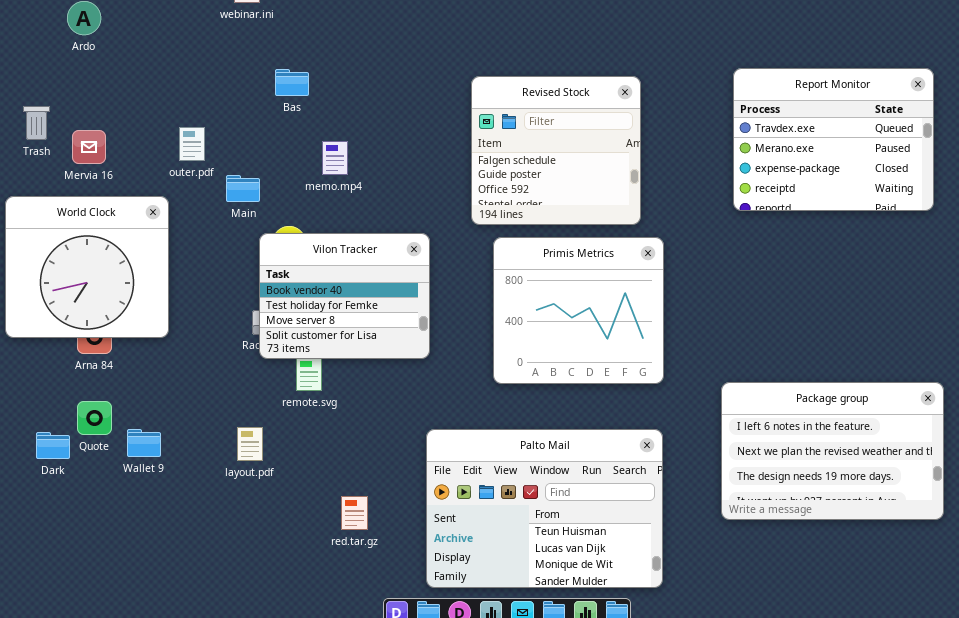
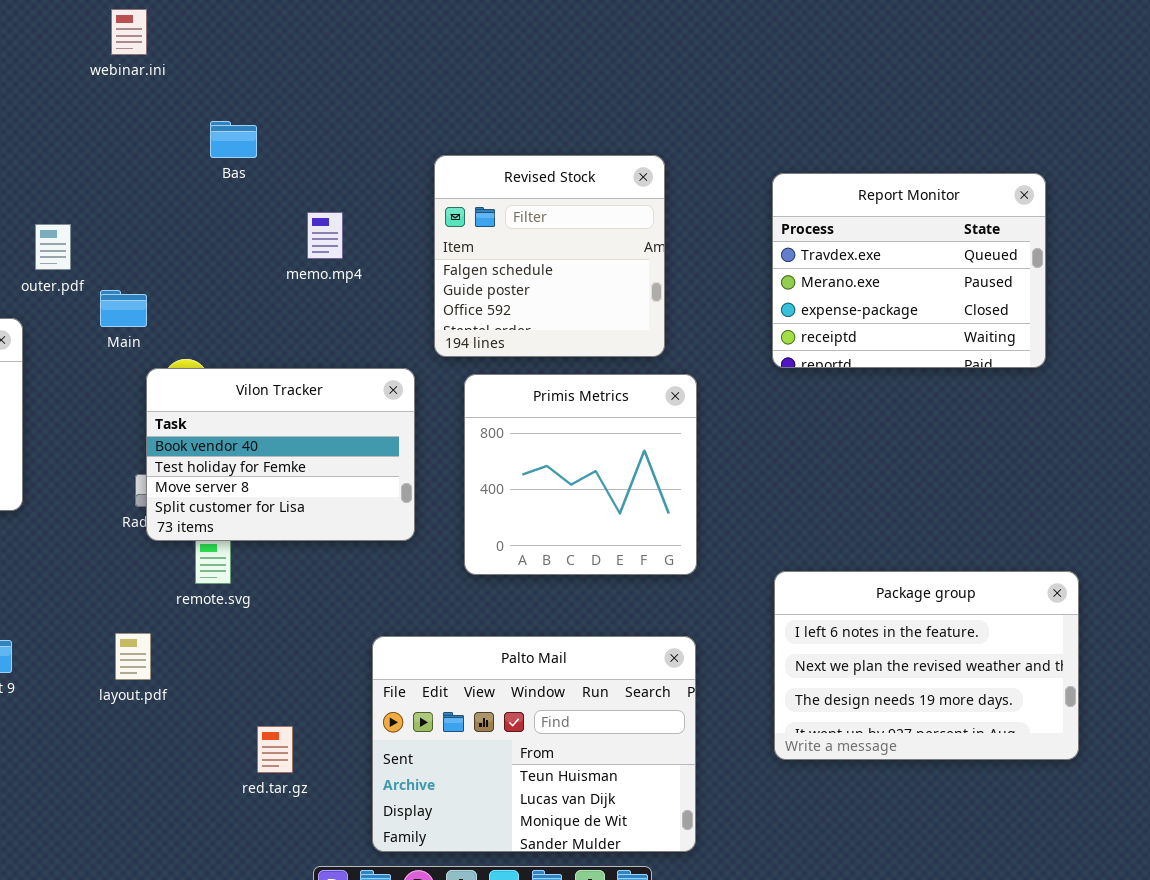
Report Monitor: [733,68,934,211] -> [772,173,1046,368], moved
Bas: [275,69,309,96] -> [210,121,257,158], moved
memo.mp4: [322,141,348,175] -> [307,212,343,259], moved
Vilon Tracker: [259,233,430,359] -> [146,368,415,541], resized

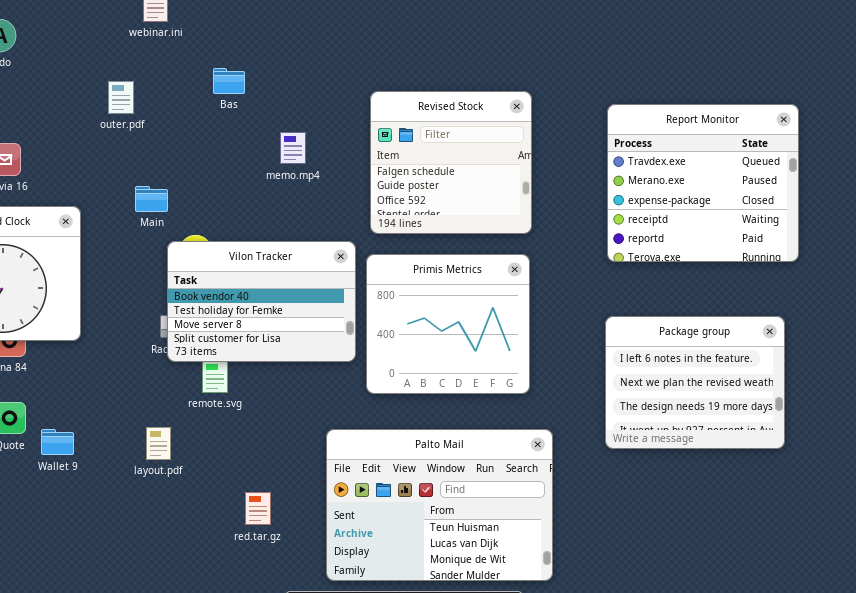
Report Monitor: [772,173,1046,368] -> [607,104,799,262], resized
outer.pdf: [35,224,71,270] -> [108,81,134,114], moved
Primis Metrics: [464,374,697,575] -> [366,254,530,394], moved
Package group: [774,571,1079,760] -> [605,316,785,449], moved, resized

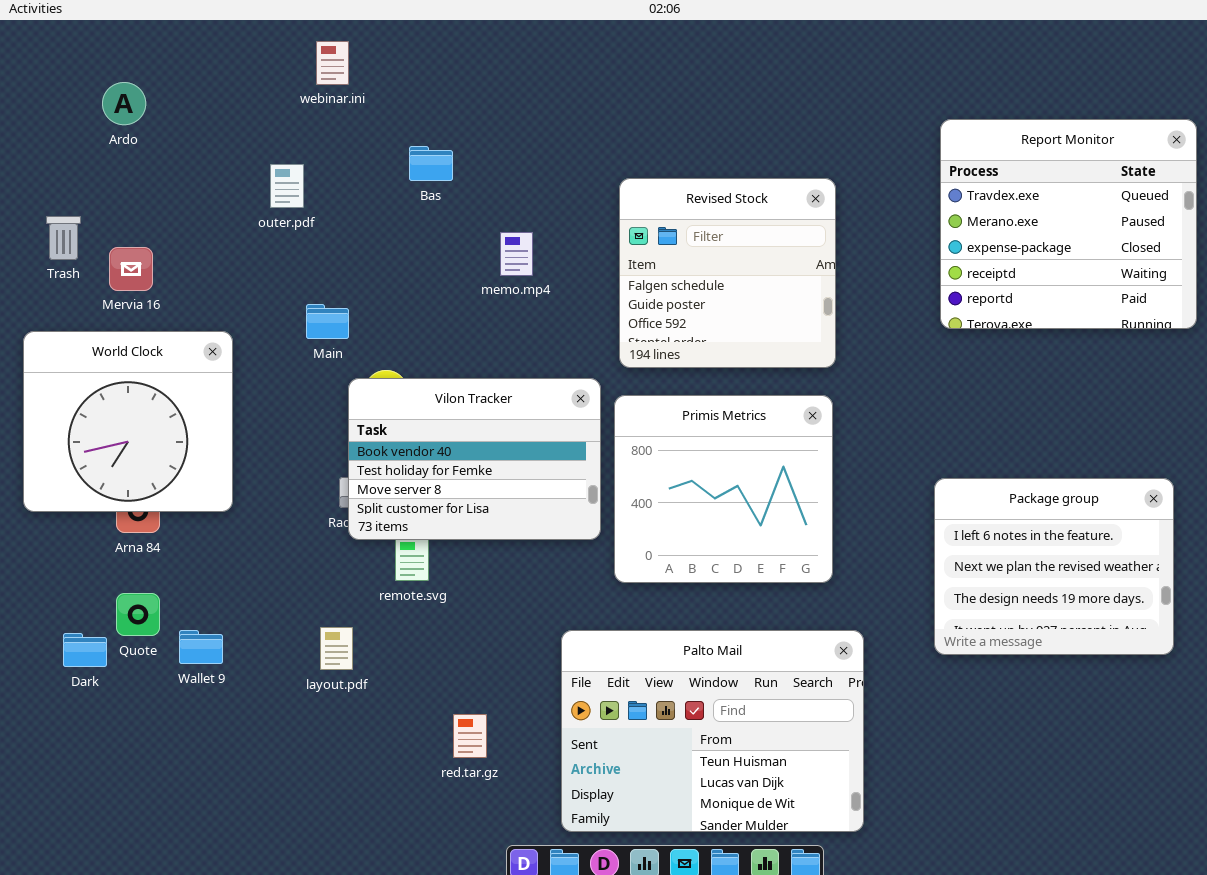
Report Monitor: [607,104,799,262] -> [940,119,1197,329], moved

